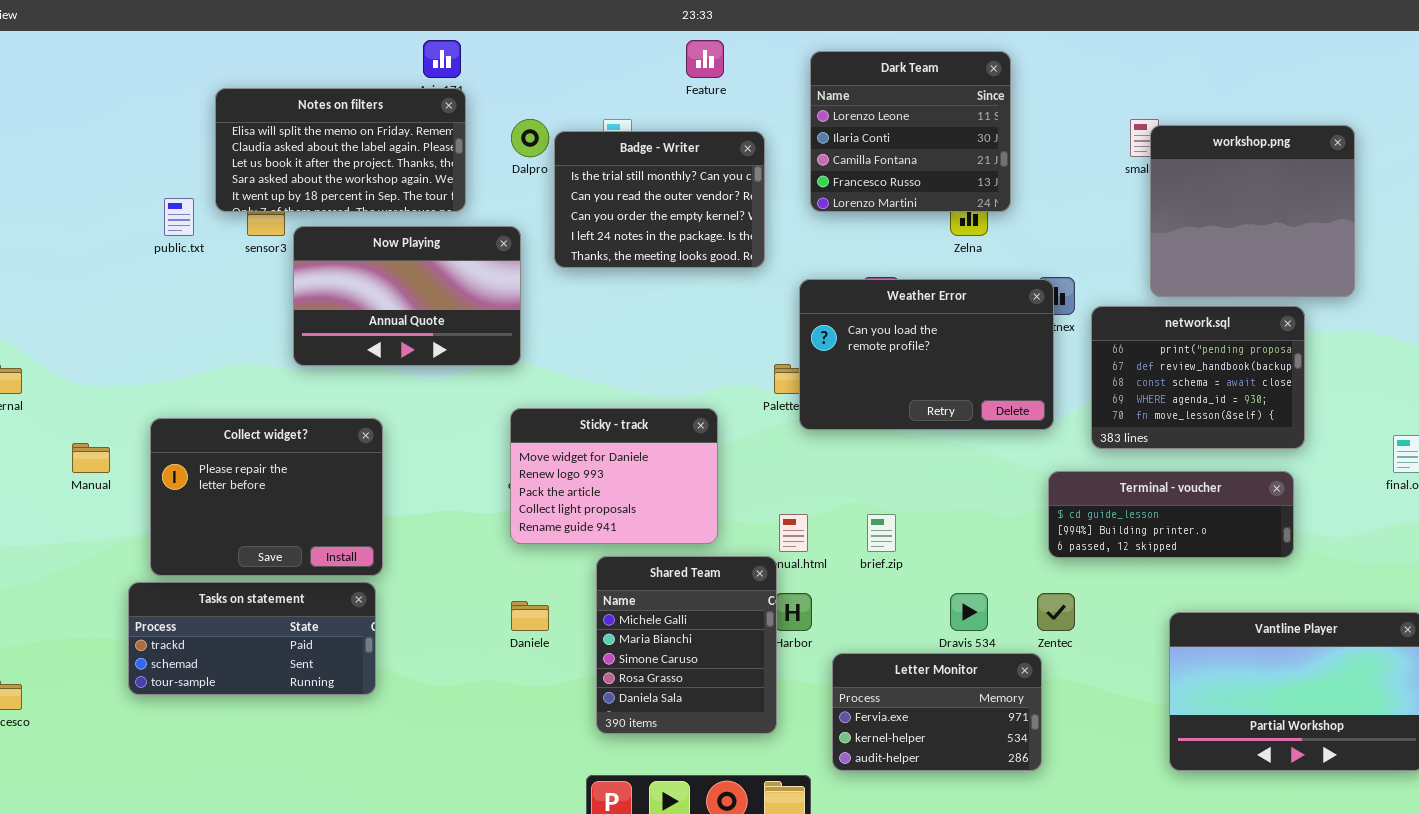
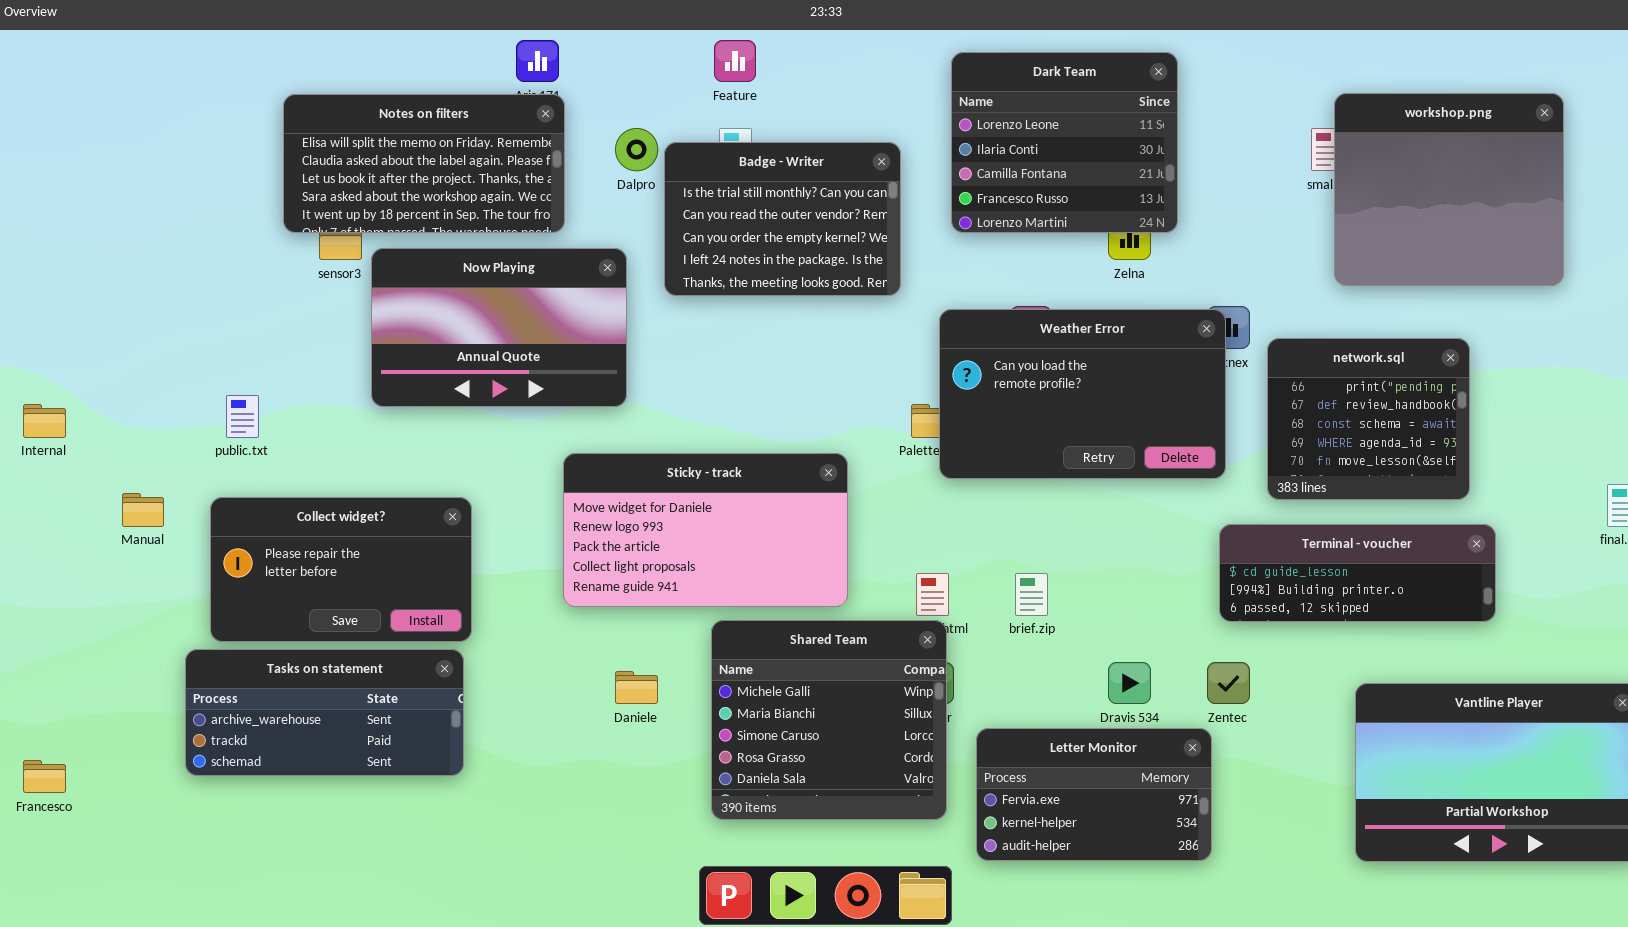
Feature: [686,40,724,78] -> [714,40,756,82], moved
workshop.png: [1150,125,1355,297] -> [1334,93,1564,286], moved
public.txt: [164,198,194,236] -> [226,395,259,438], moved
network.sql: [1091,306,1305,449] -> [1267,338,1470,500], resized
Sticky - track: [510,408,718,544] -> [563,453,848,607], resized
Collect widget?: [150,418,383,576] -> [210,497,472,642], resized
Shared Team: [596,556,777,734] -> [711,620,947,820], resized
Tasks on statement: [128,582,376,695] -> [185,649,464,776], scrolled up 1 row

